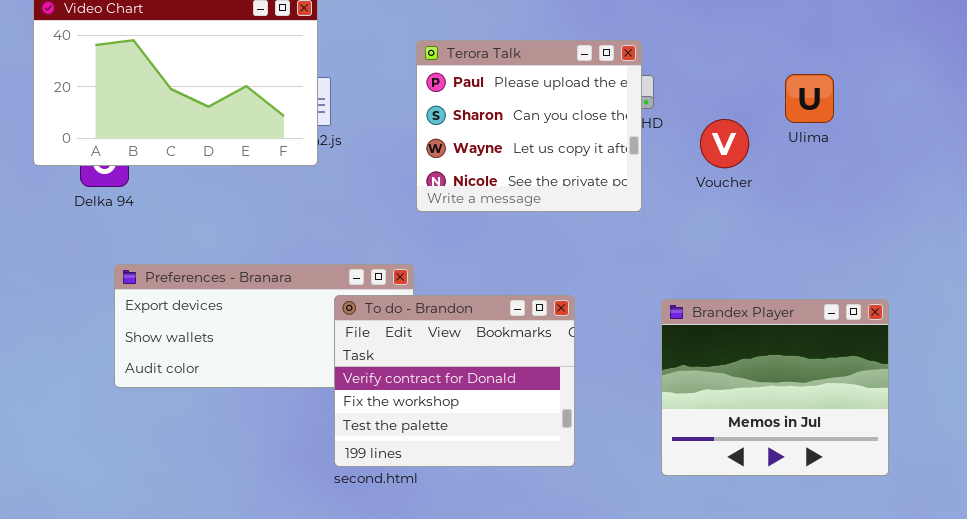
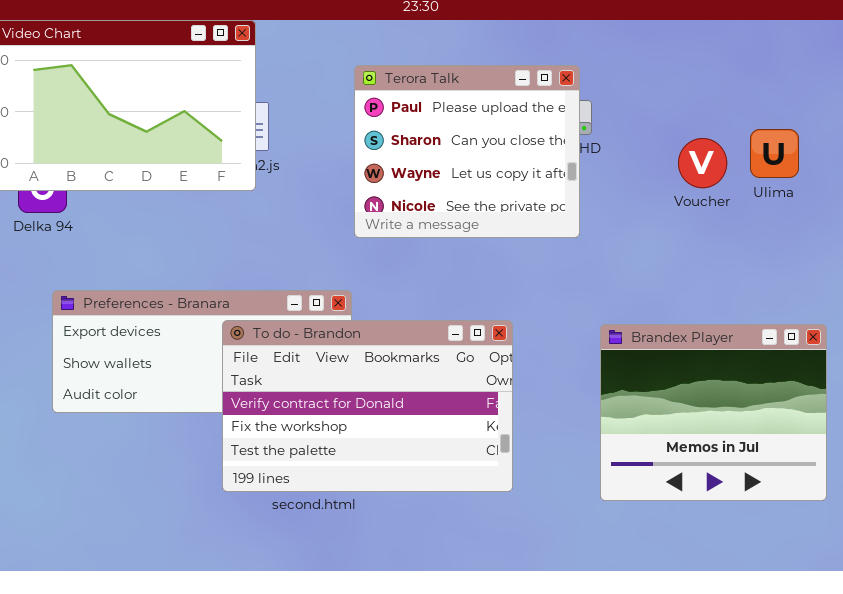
Ulima: [785,74,834,123] -> [750,129,799,178], moved
Voucher: [700,119,749,168] -> [678,138,727,188], moved
To do - Brandon: [334,295,575,467] -> [222,320,513,492], resized

